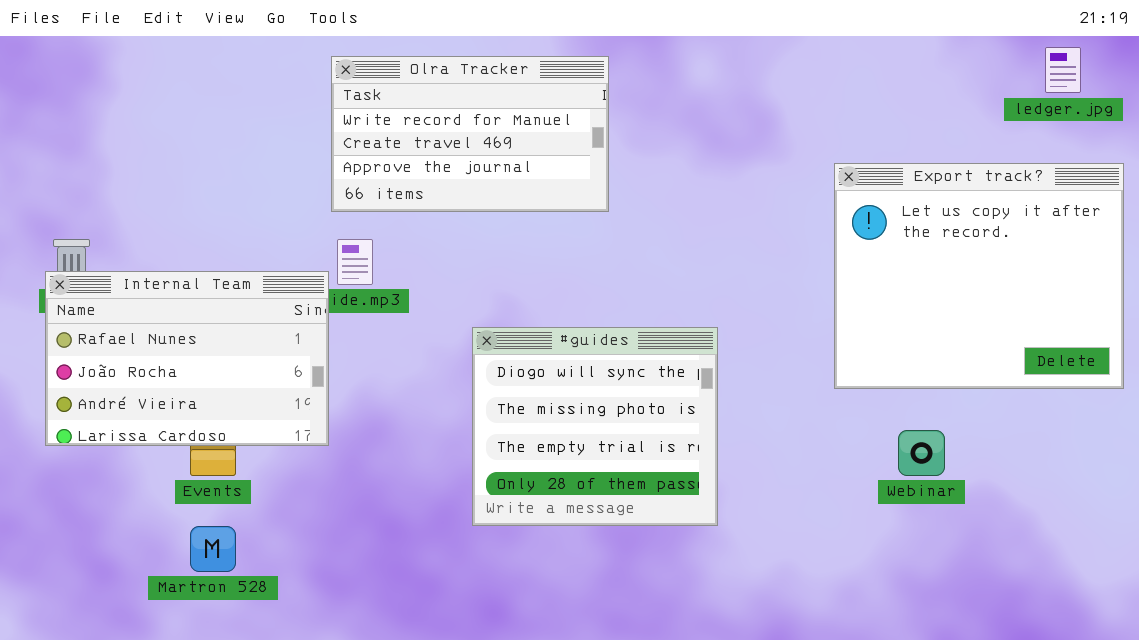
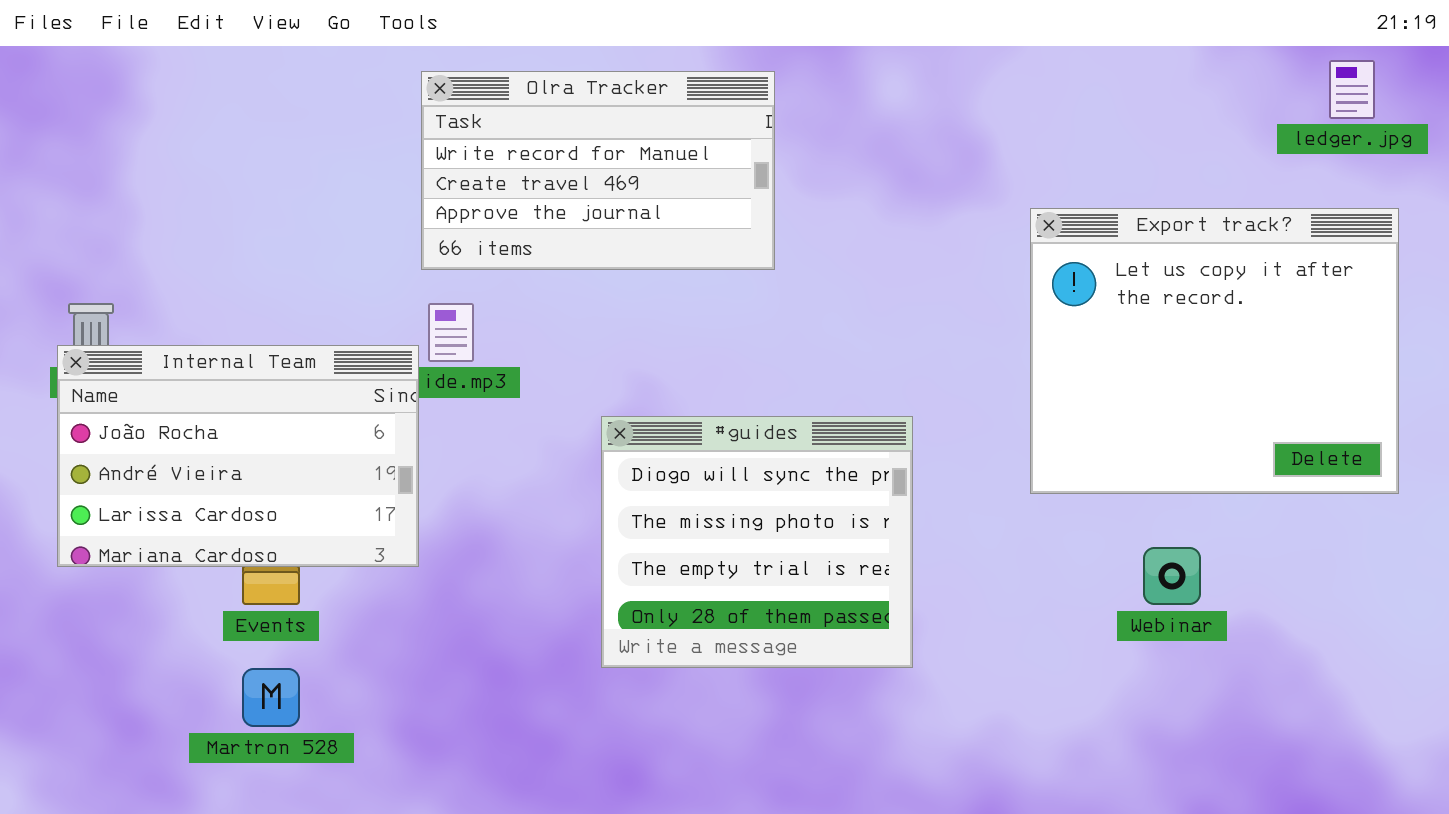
Export track?: [834,163,1124,389] -> [1030,208,1399,494], moved
Internal Team: [45,271,329,446] -> [57,345,419,567], scrolled down 1 row

